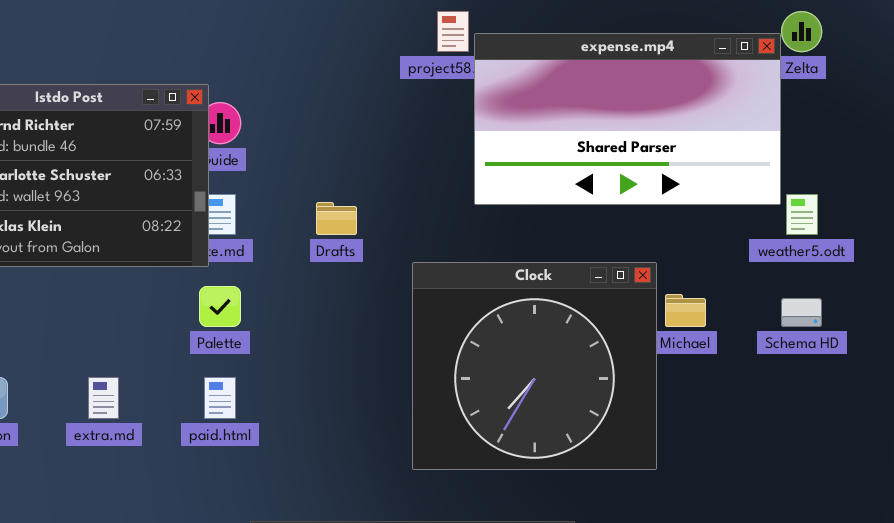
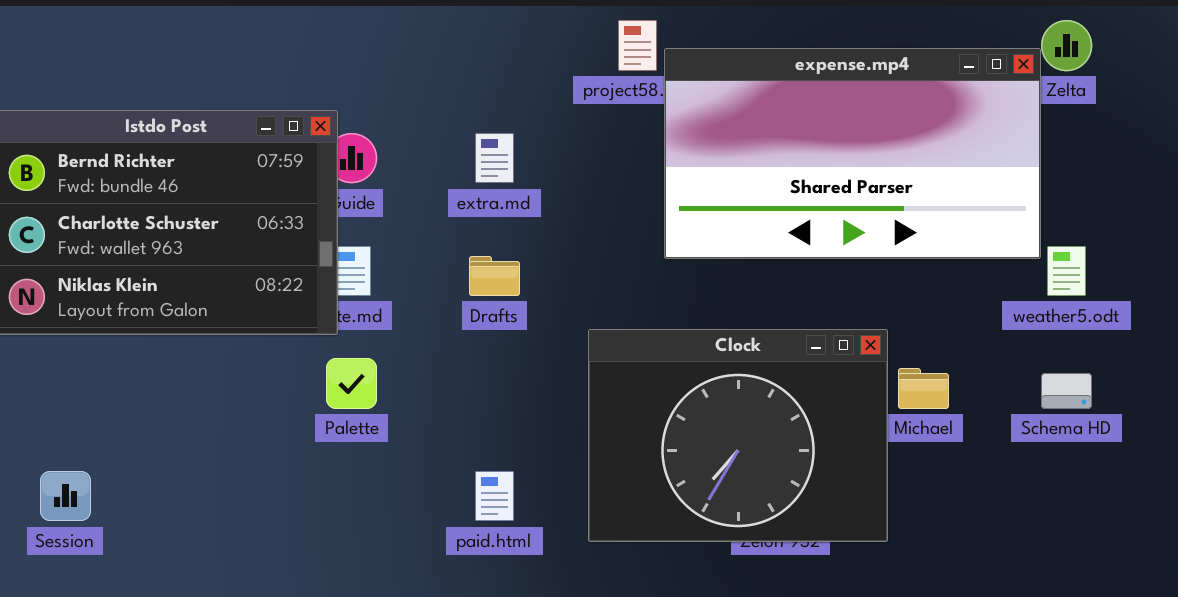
Clock: [412,262,657,470] -> [588,329,888,542], resized
extra.md: [88,377,119,419] -> [475,133,514,183], moved
paid.html: [204,377,236,419] -> [475,471,514,521], moved

